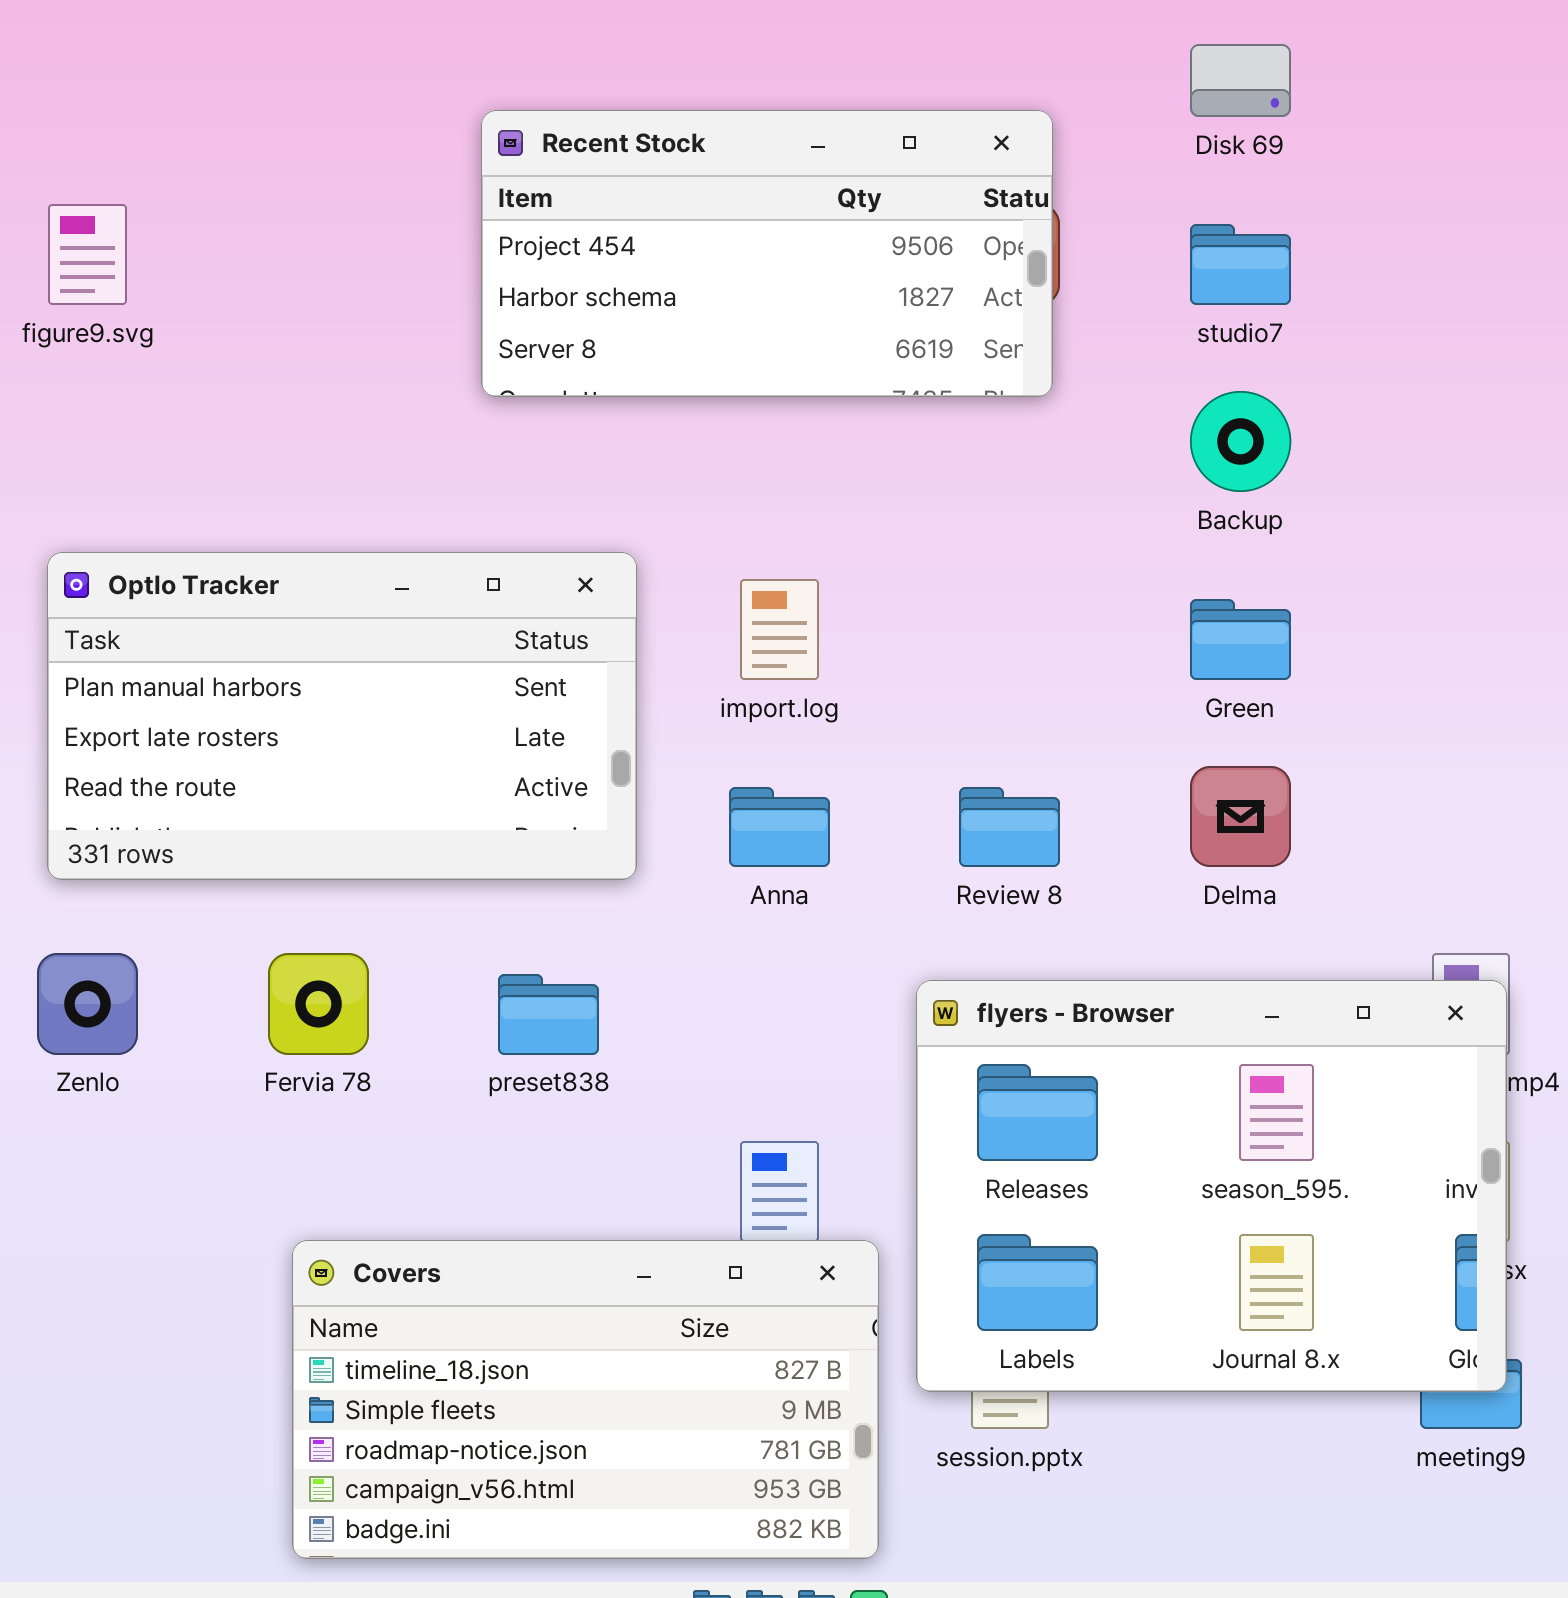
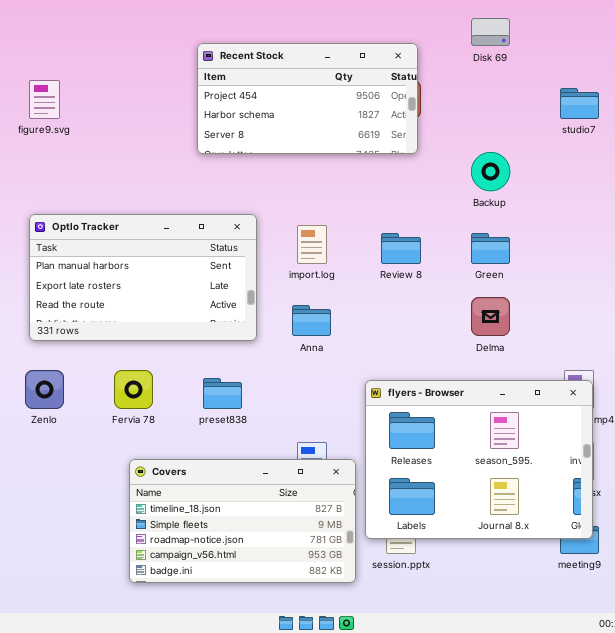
studio7: [1190,224,1291,305] -> [560,88,599,119], moved
Review 8: [959,787,1060,867] -> [381,233,421,264], moved
Covers: [292,1240,879,1559] -> [129,459,356,583], moved

